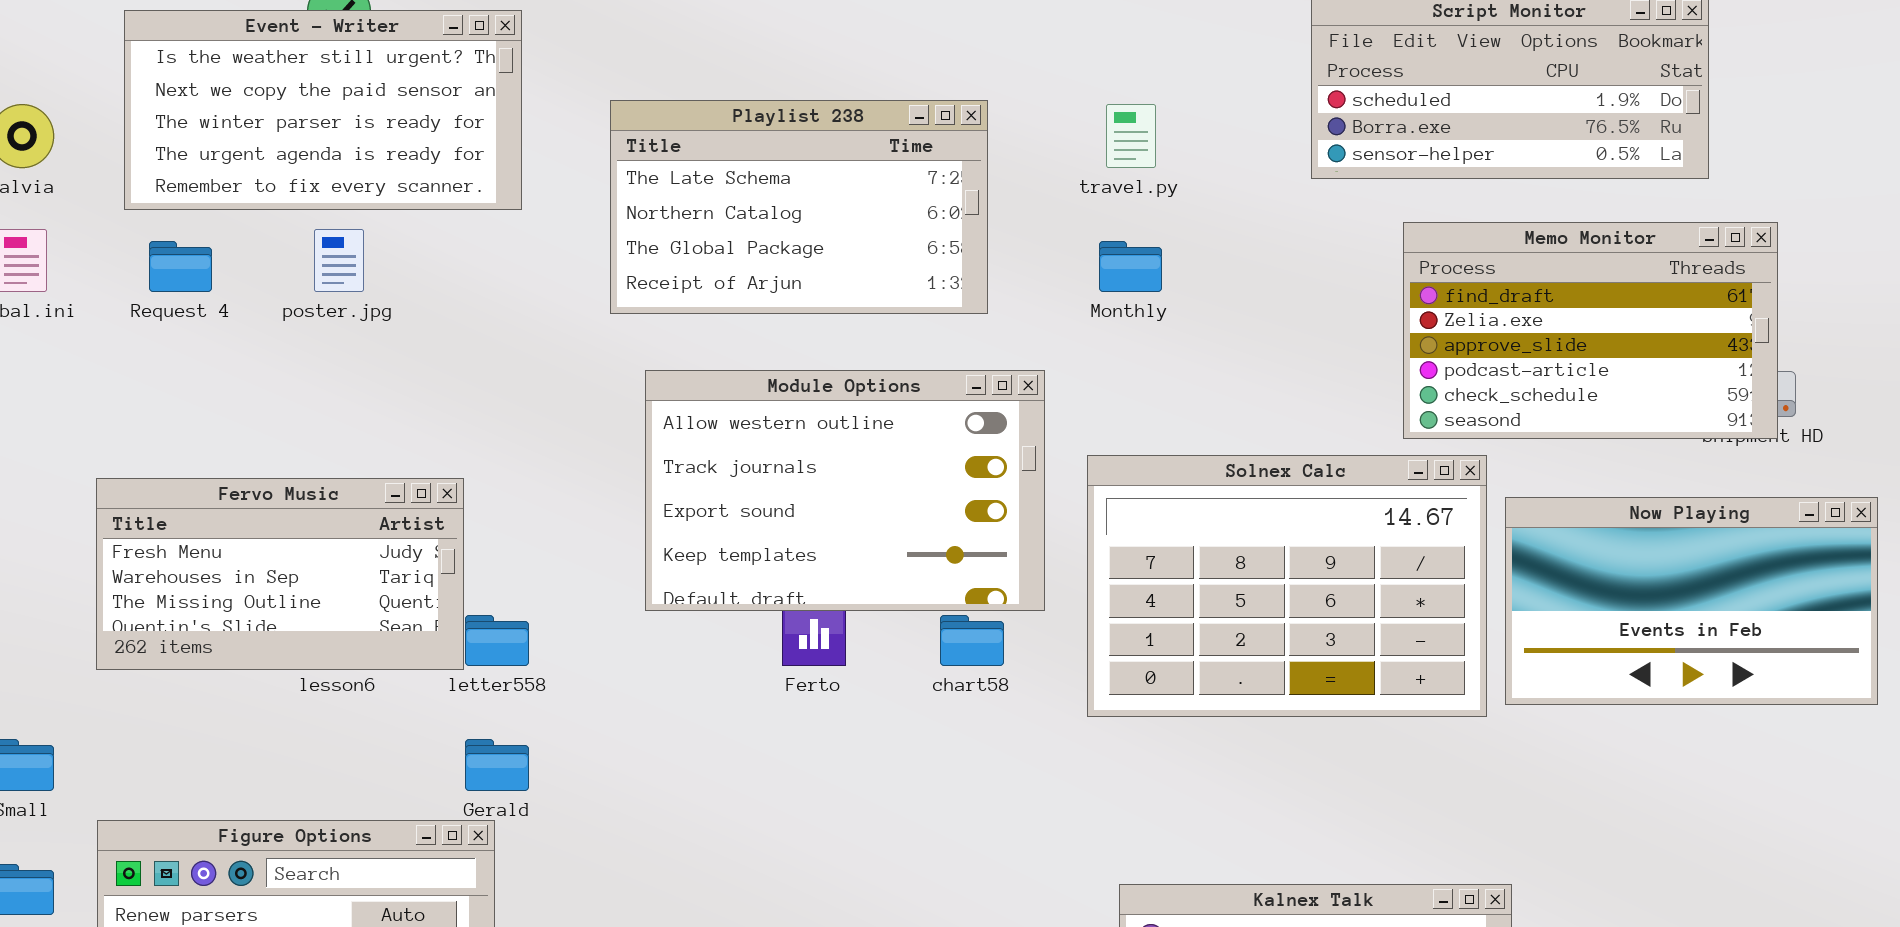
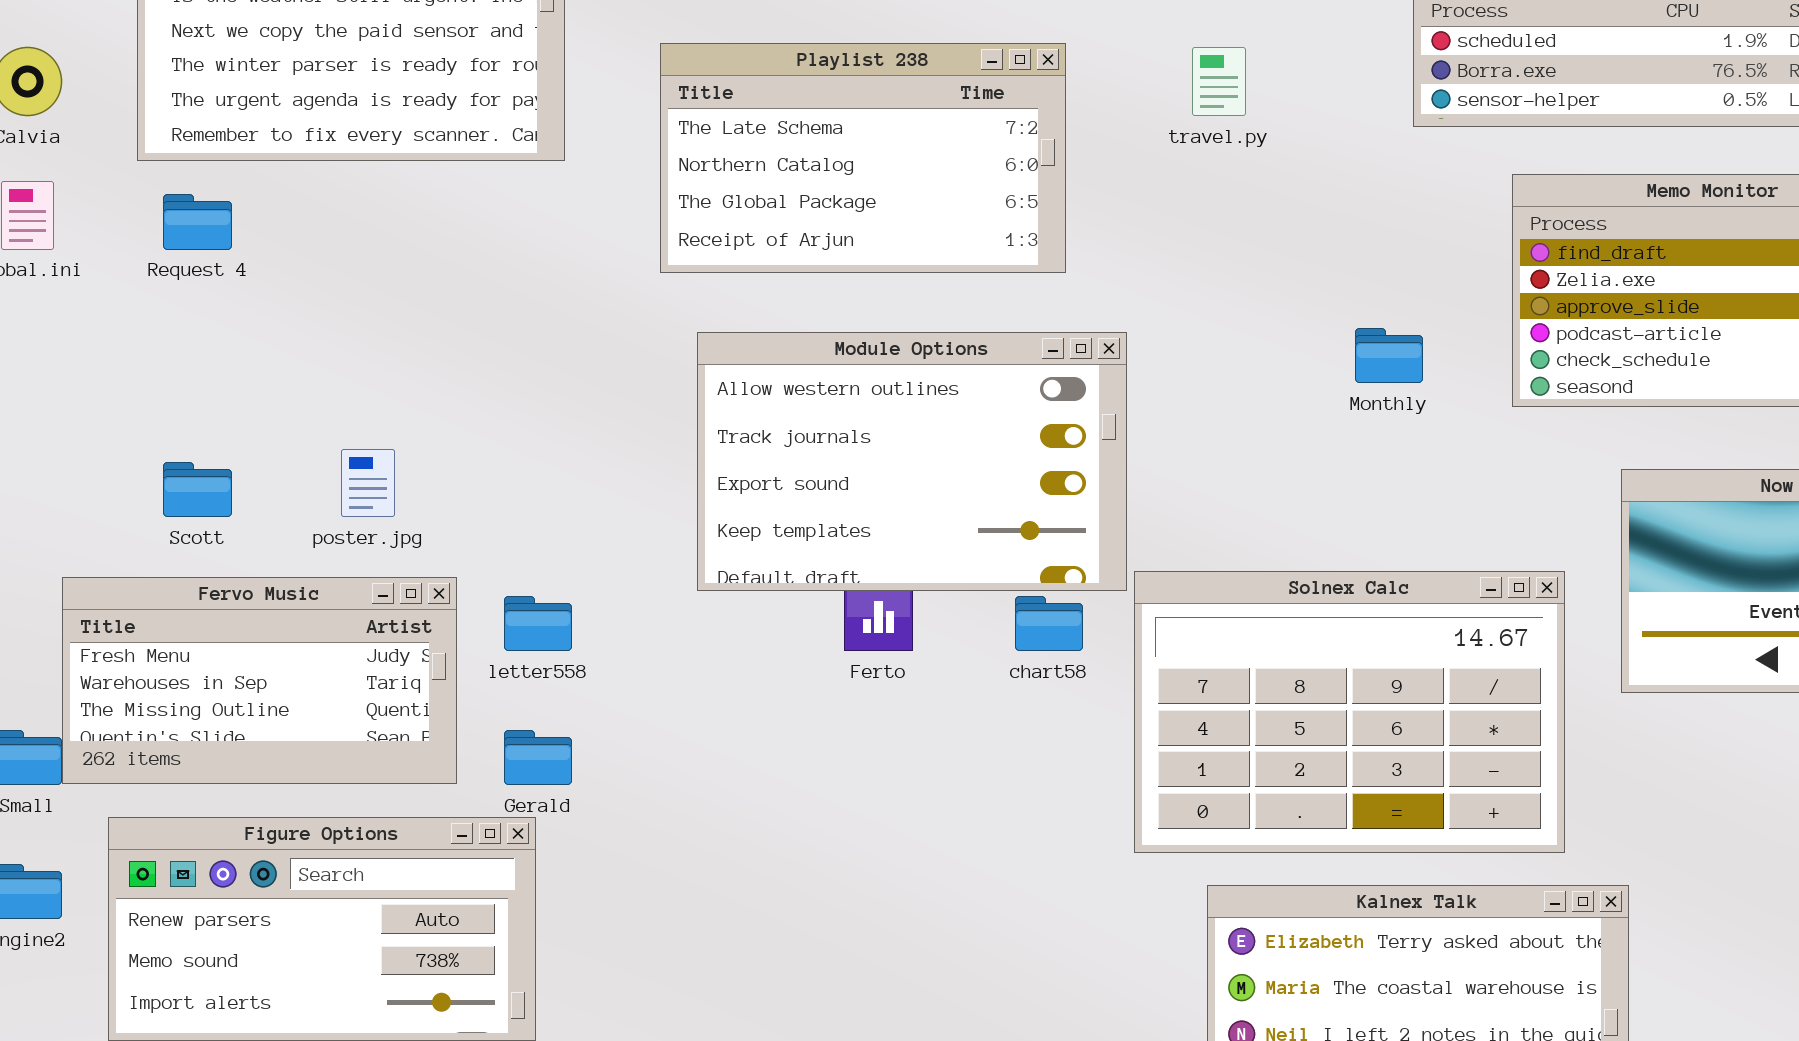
poster.jpg: [314,229,364,292] -> [341,449,395,517], moved
Monthly: [1099,241,1162,292] -> [1355,328,1423,383], moved
Solnex Calc: [1087,455,1487,717] -> [1134,571,1565,853], moved
Fervo Music: [96,478,464,670] -> [62,577,457,784], moved

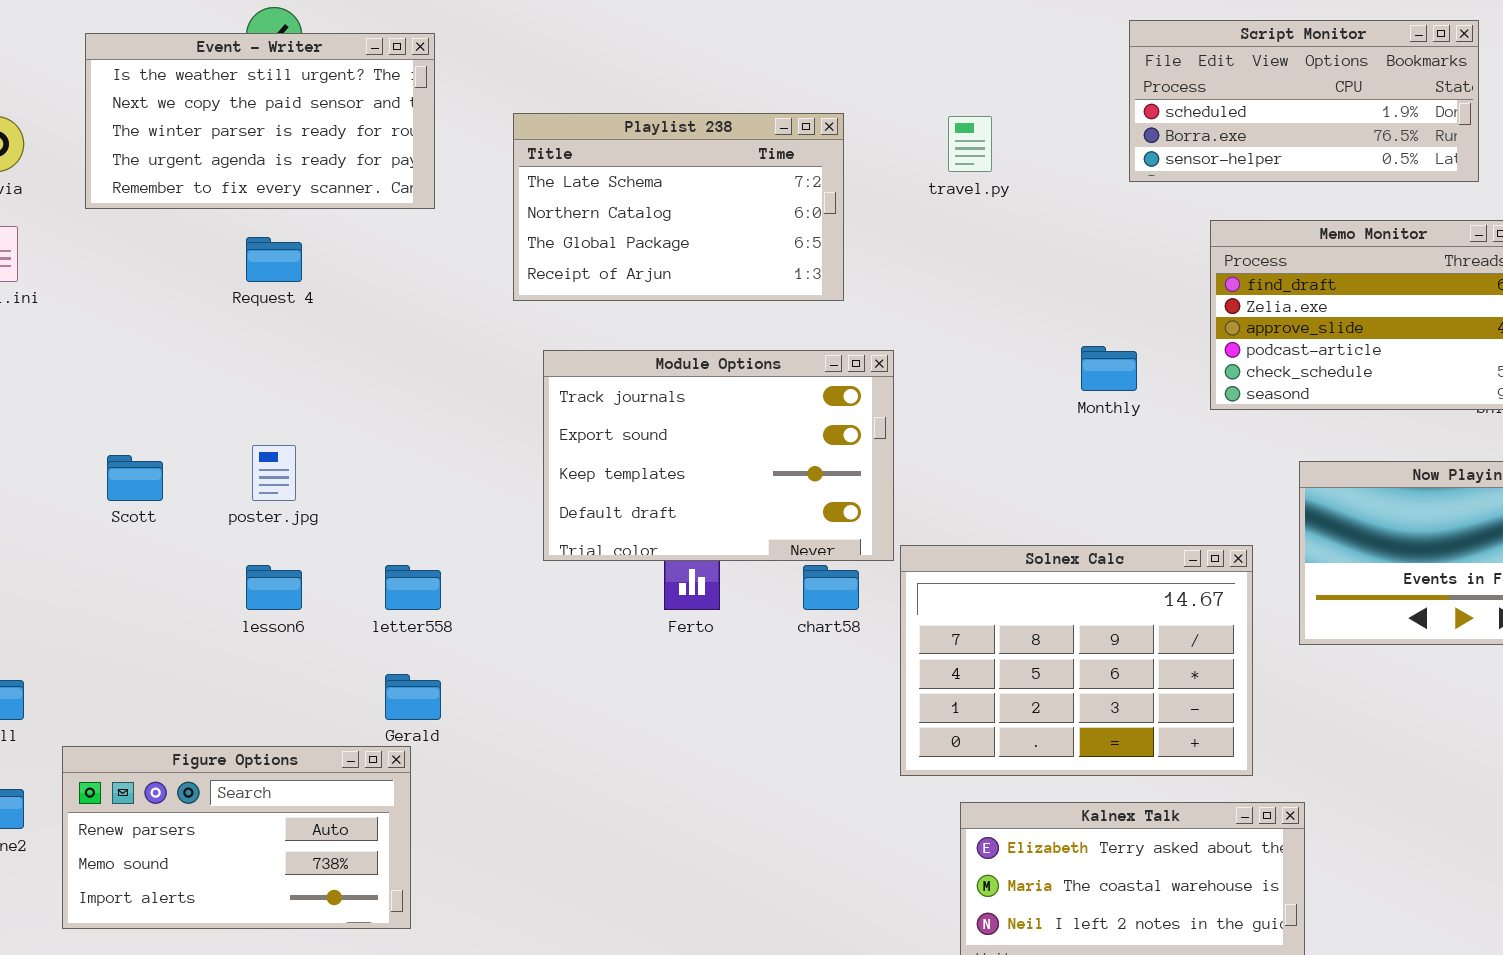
Request 4: [163,194,232,250] -> [246,237,302,282], moved
Module Options: [697,332,1127,591] -> [543,350,894,561], scrolled down 1 row
Fervo Music: [62,577,457,784] -> none, closed

